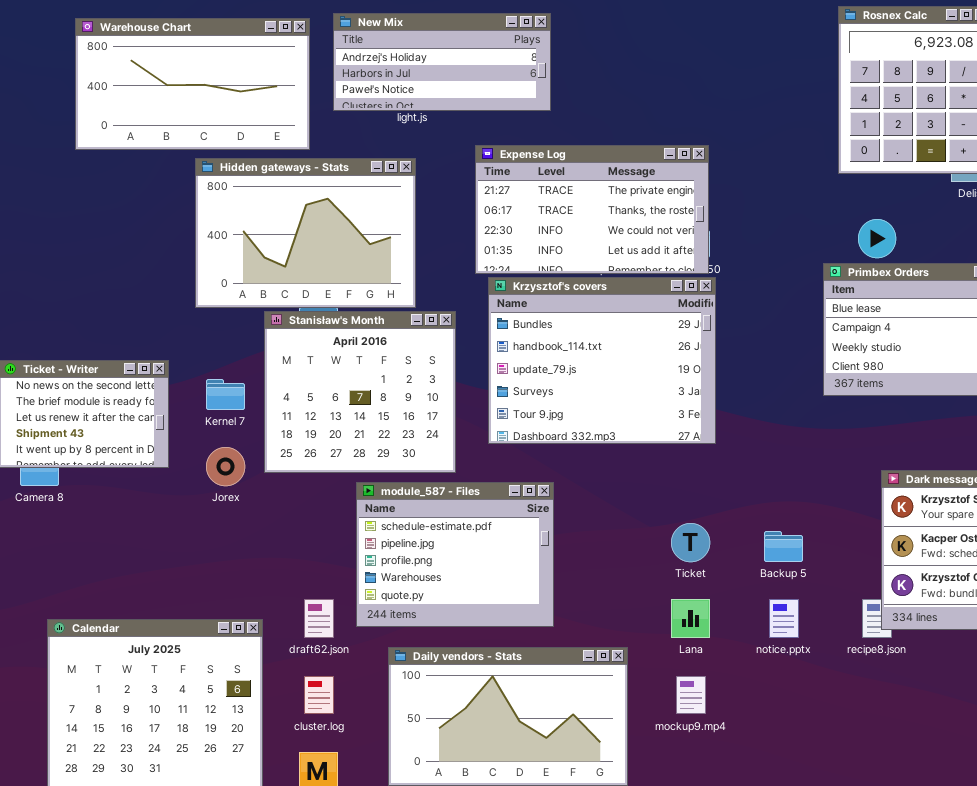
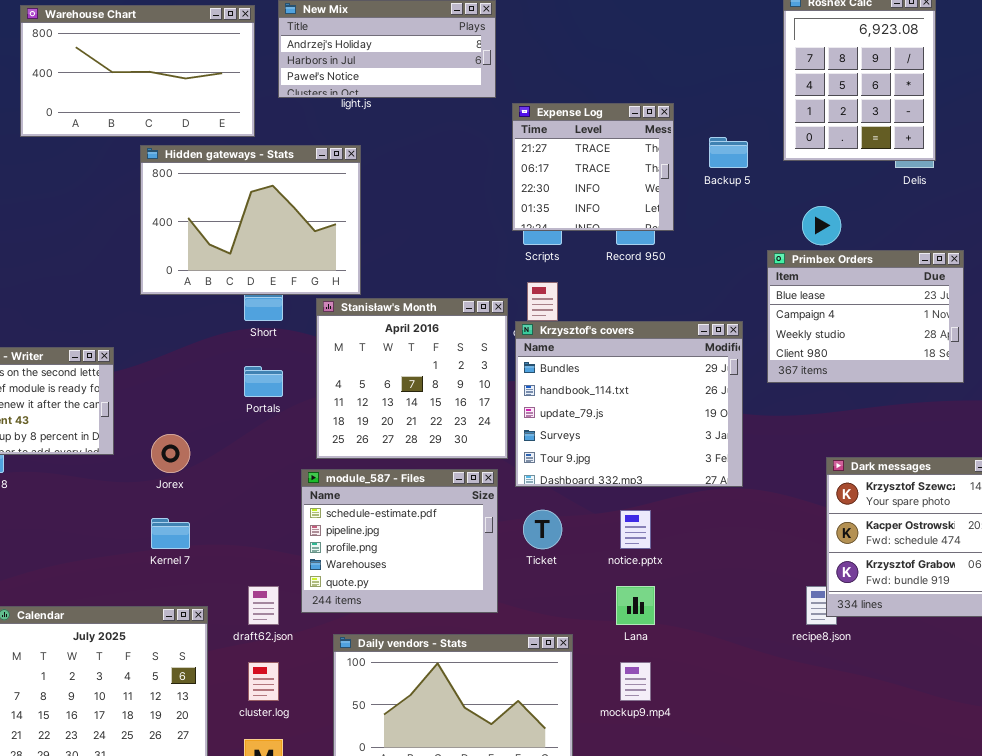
Expense Log: [475,145,709,274] -> [512,103,674,231], moved, resized
Krzysztof's covers: [488,277,716,444] -> [515,321,743,487], moved
Stanisław's Month: [264,311,456,473] -> [316,298,508,459], moved
Kernel 7: [206,379,245,410] -> [151,518,190,549], moved
Ticket: [671,523,710,562] -> [523,510,562,549], moved
Backup 5: [764,531,803,562] -> [709,137,748,168], moved
notice.pptx: [769,599,799,638] -> [620,510,651,549], moved

